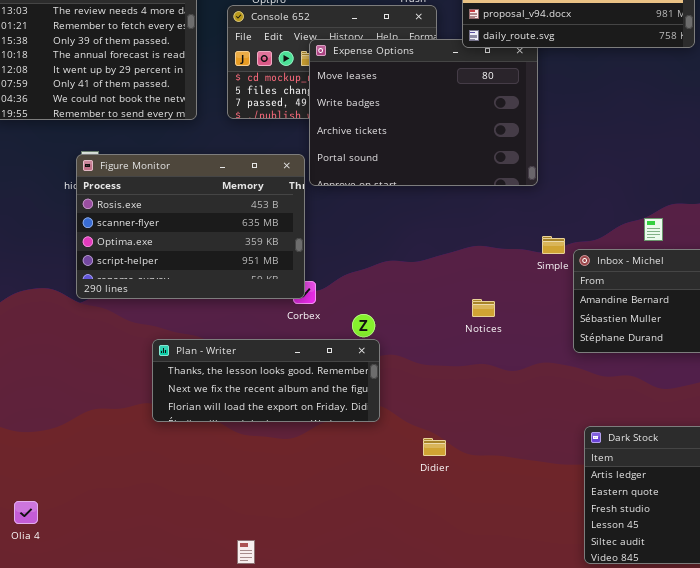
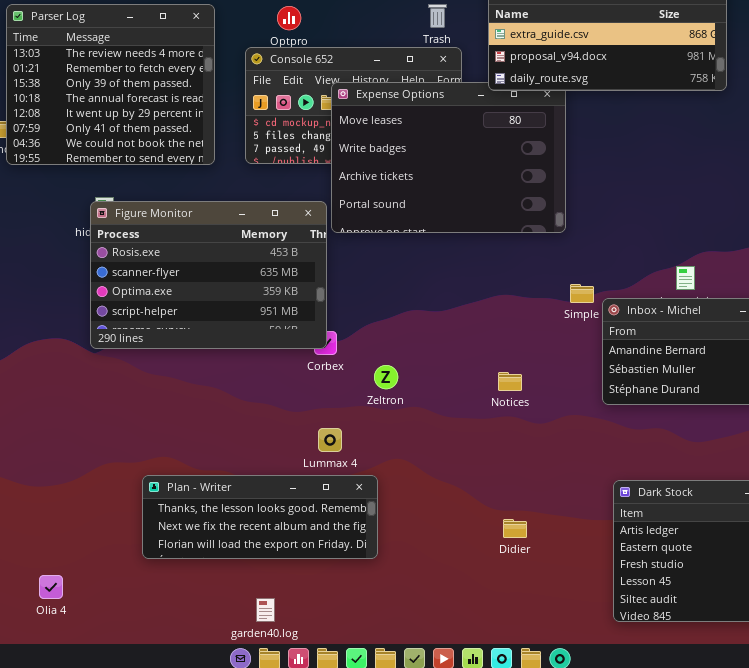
Notices: [472,299,495,317] -> [498,372,522,391], moved
Plan - Writer: [152,339,380,422] -> [142,475,378,559], moved
Didier: [423,438,446,456] -> [503,519,527,538], moved
Olia 4: [14,501,38,524] -> [39,575,63,599], moved

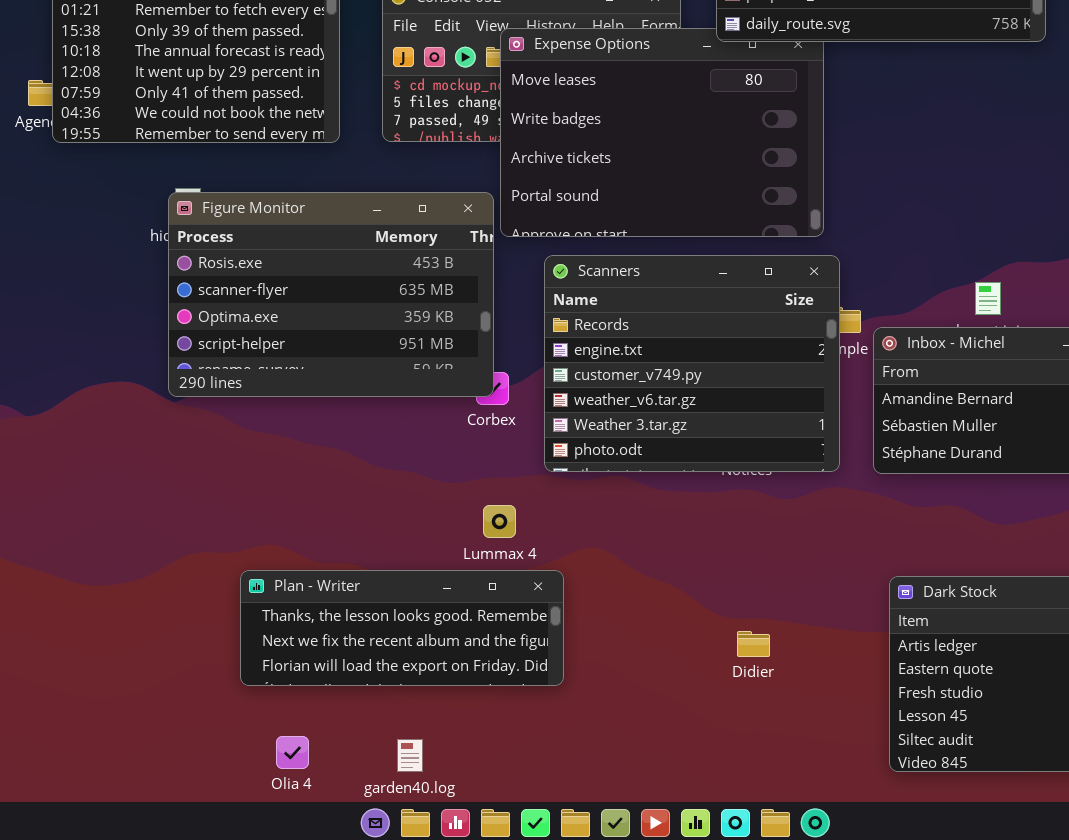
Scanners: none -> [544,255,840,472], opened
Olia 4: [39,575,63,599] -> [276,736,309,769], moved

